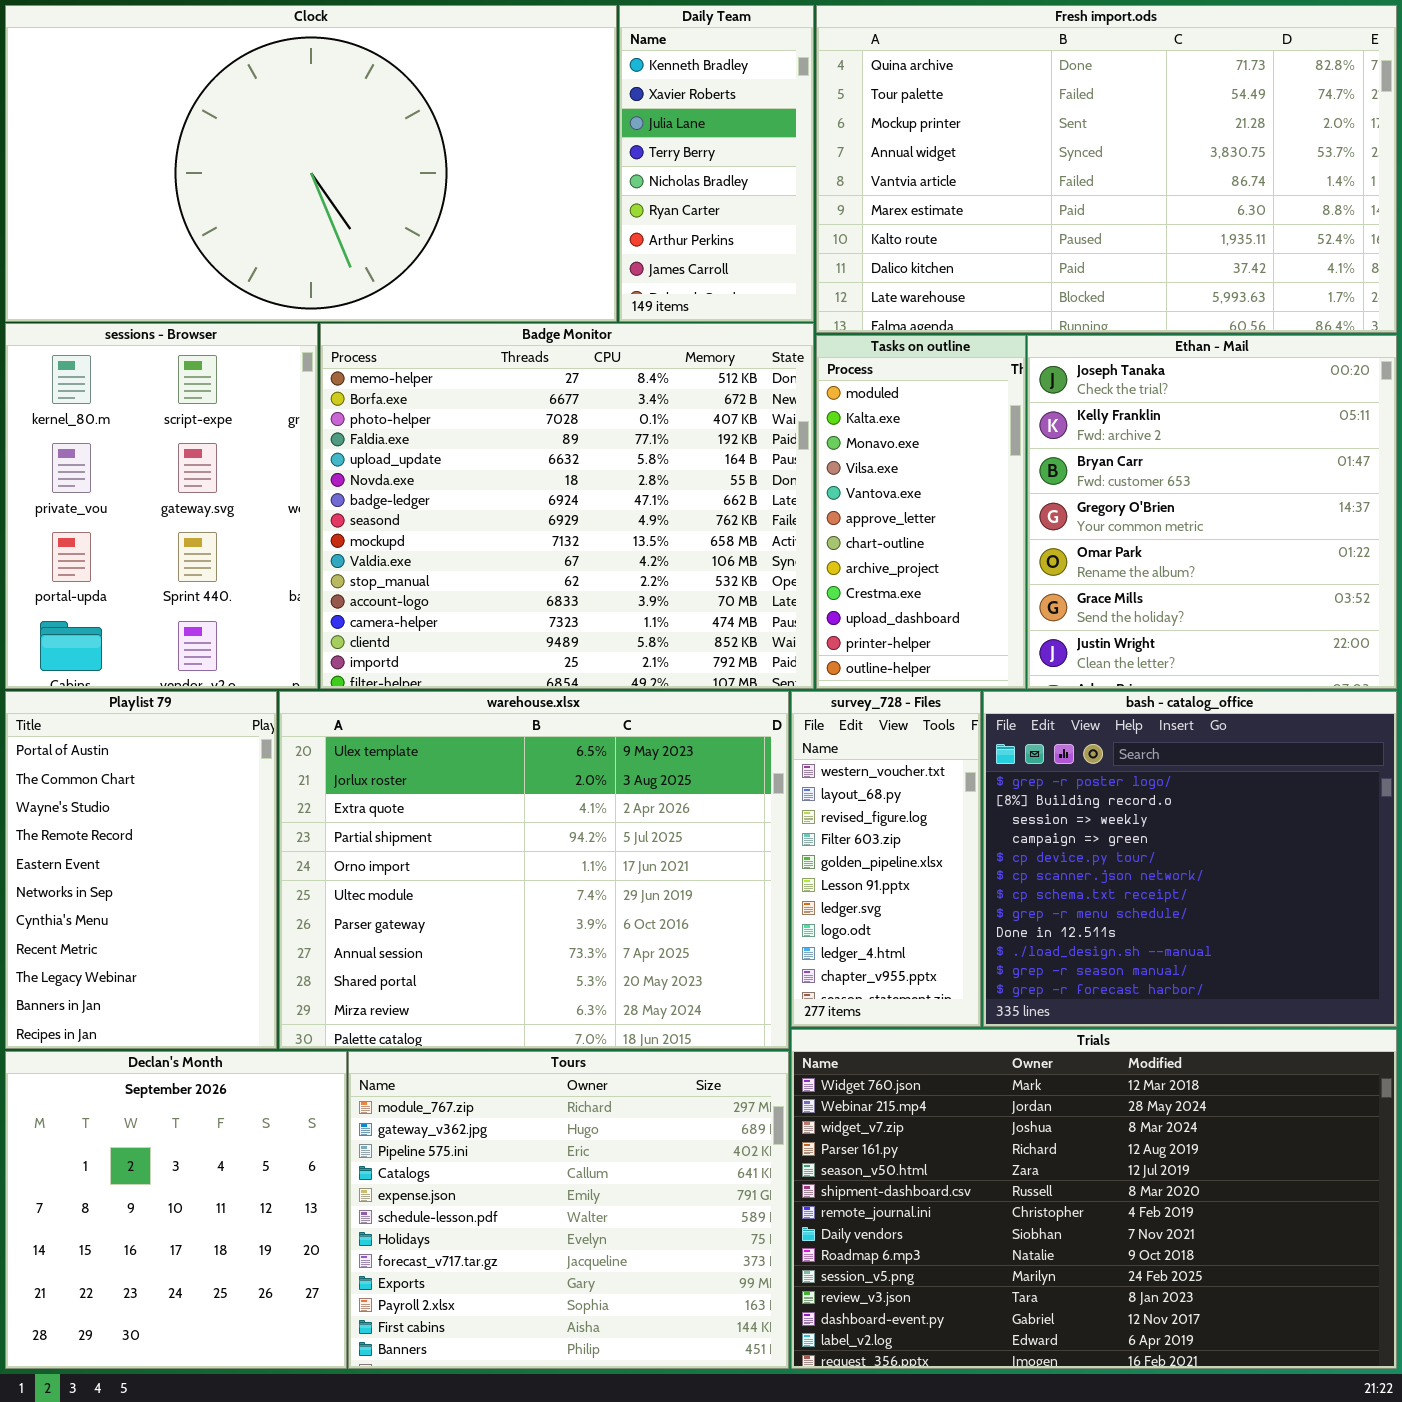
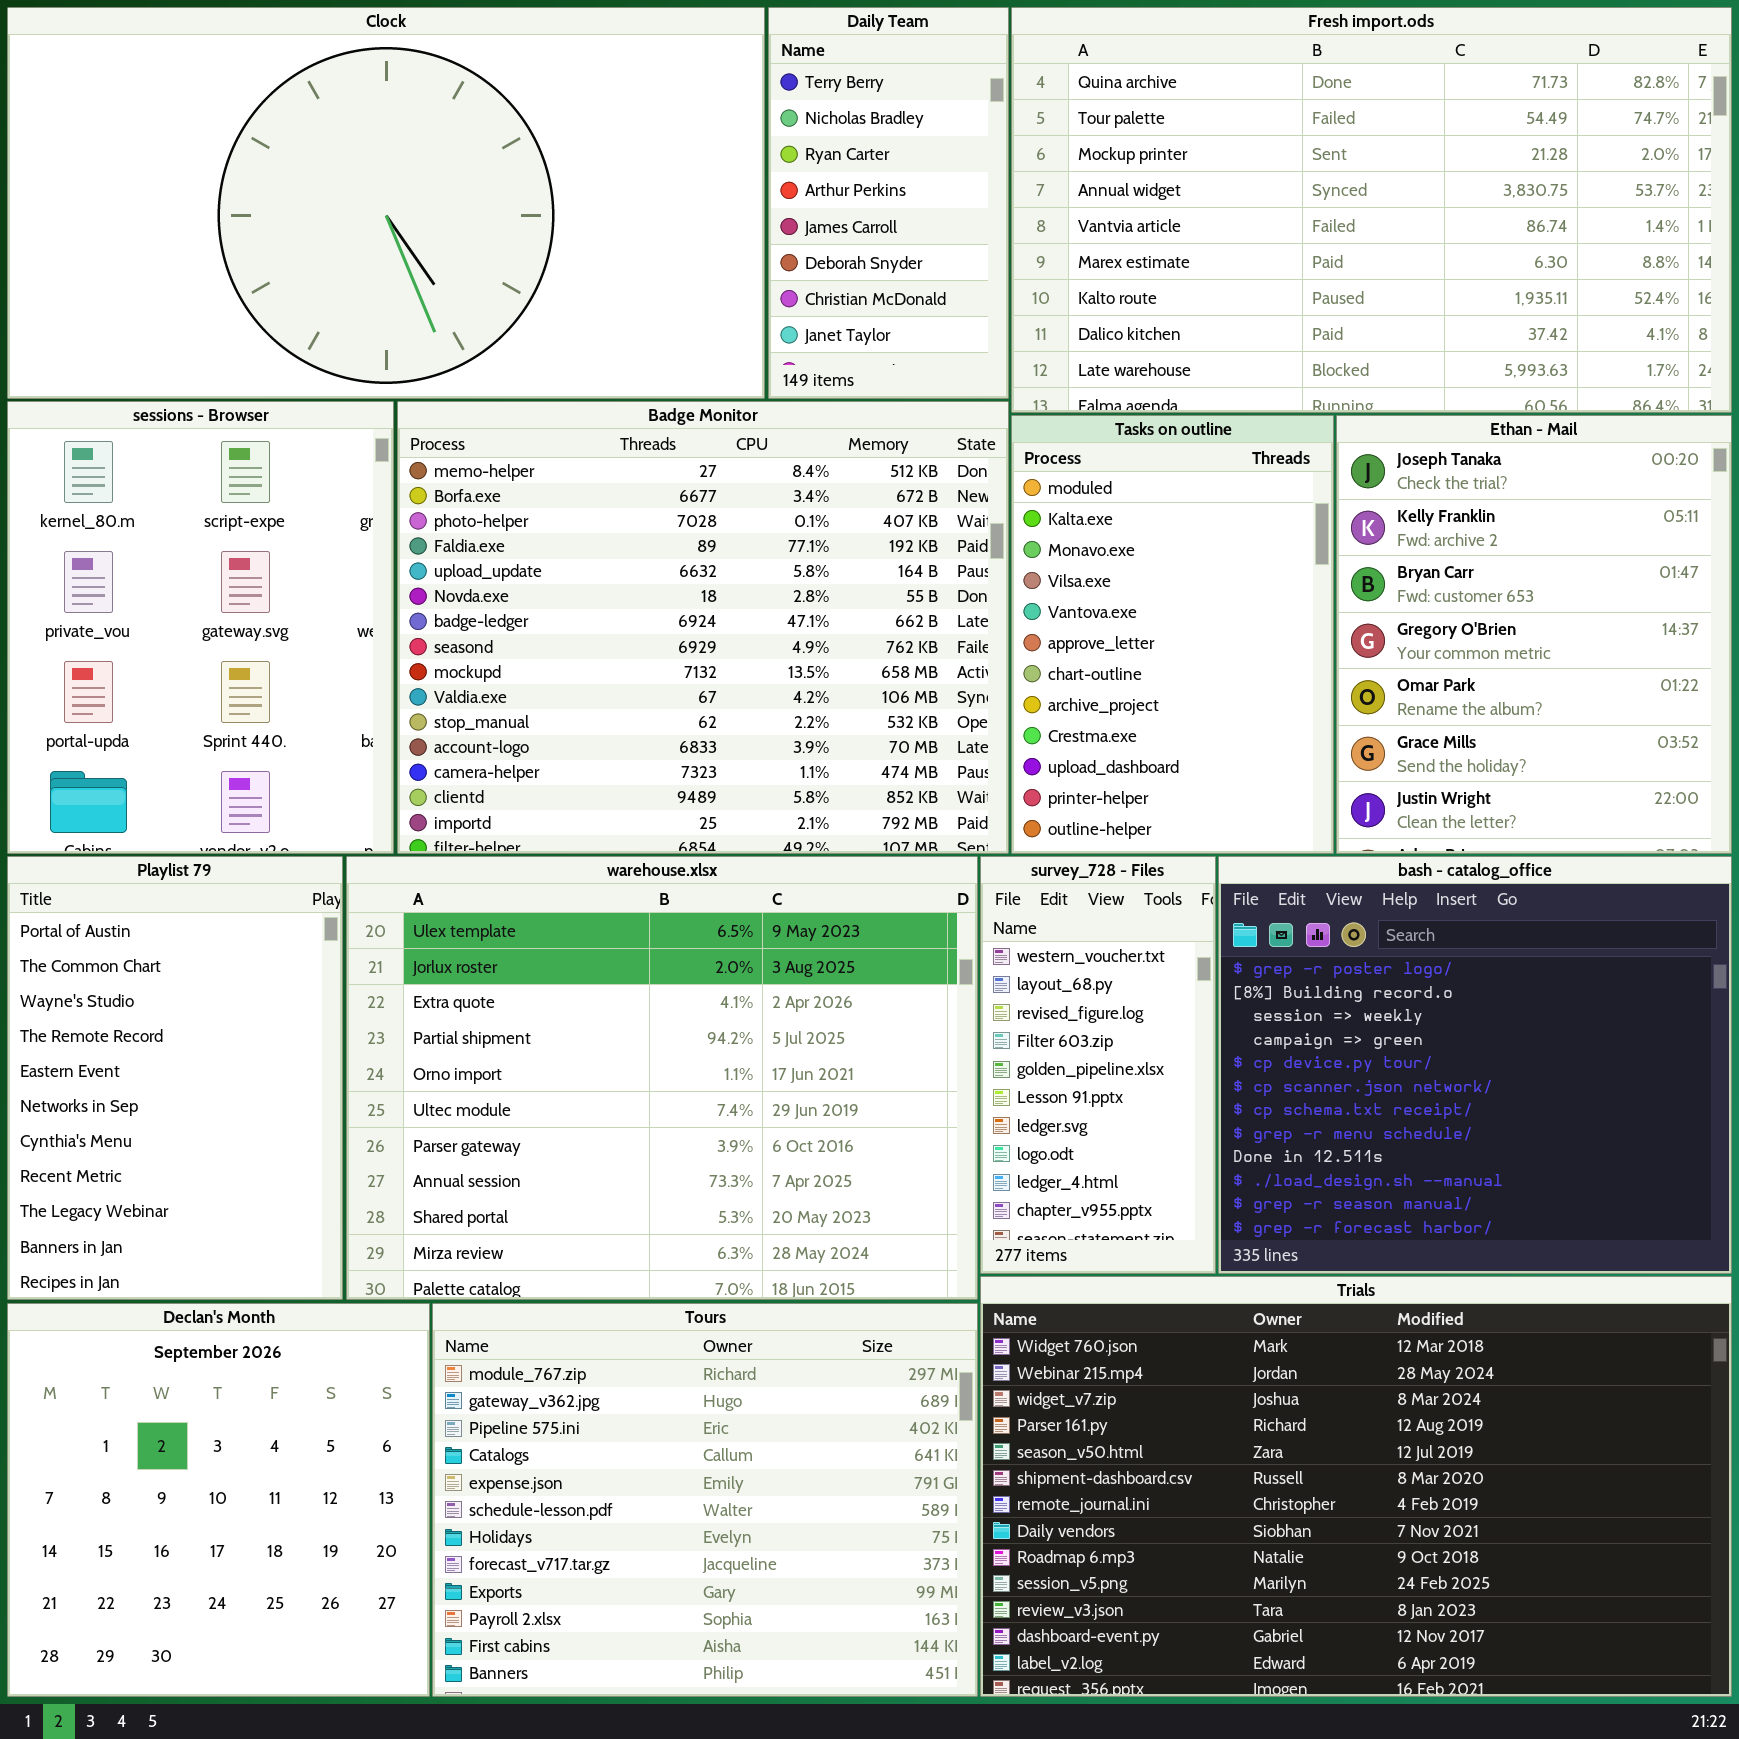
Daily Team: [619,5,814,322] -> [768,7,1009,399], scrolled down 3 rows
Tasks on outline: [816,335,1026,689] -> [1011,415,1334,854], resized
Ethan - Mail: [1027,335,1397,689] -> [1336,415,1732,854], resized

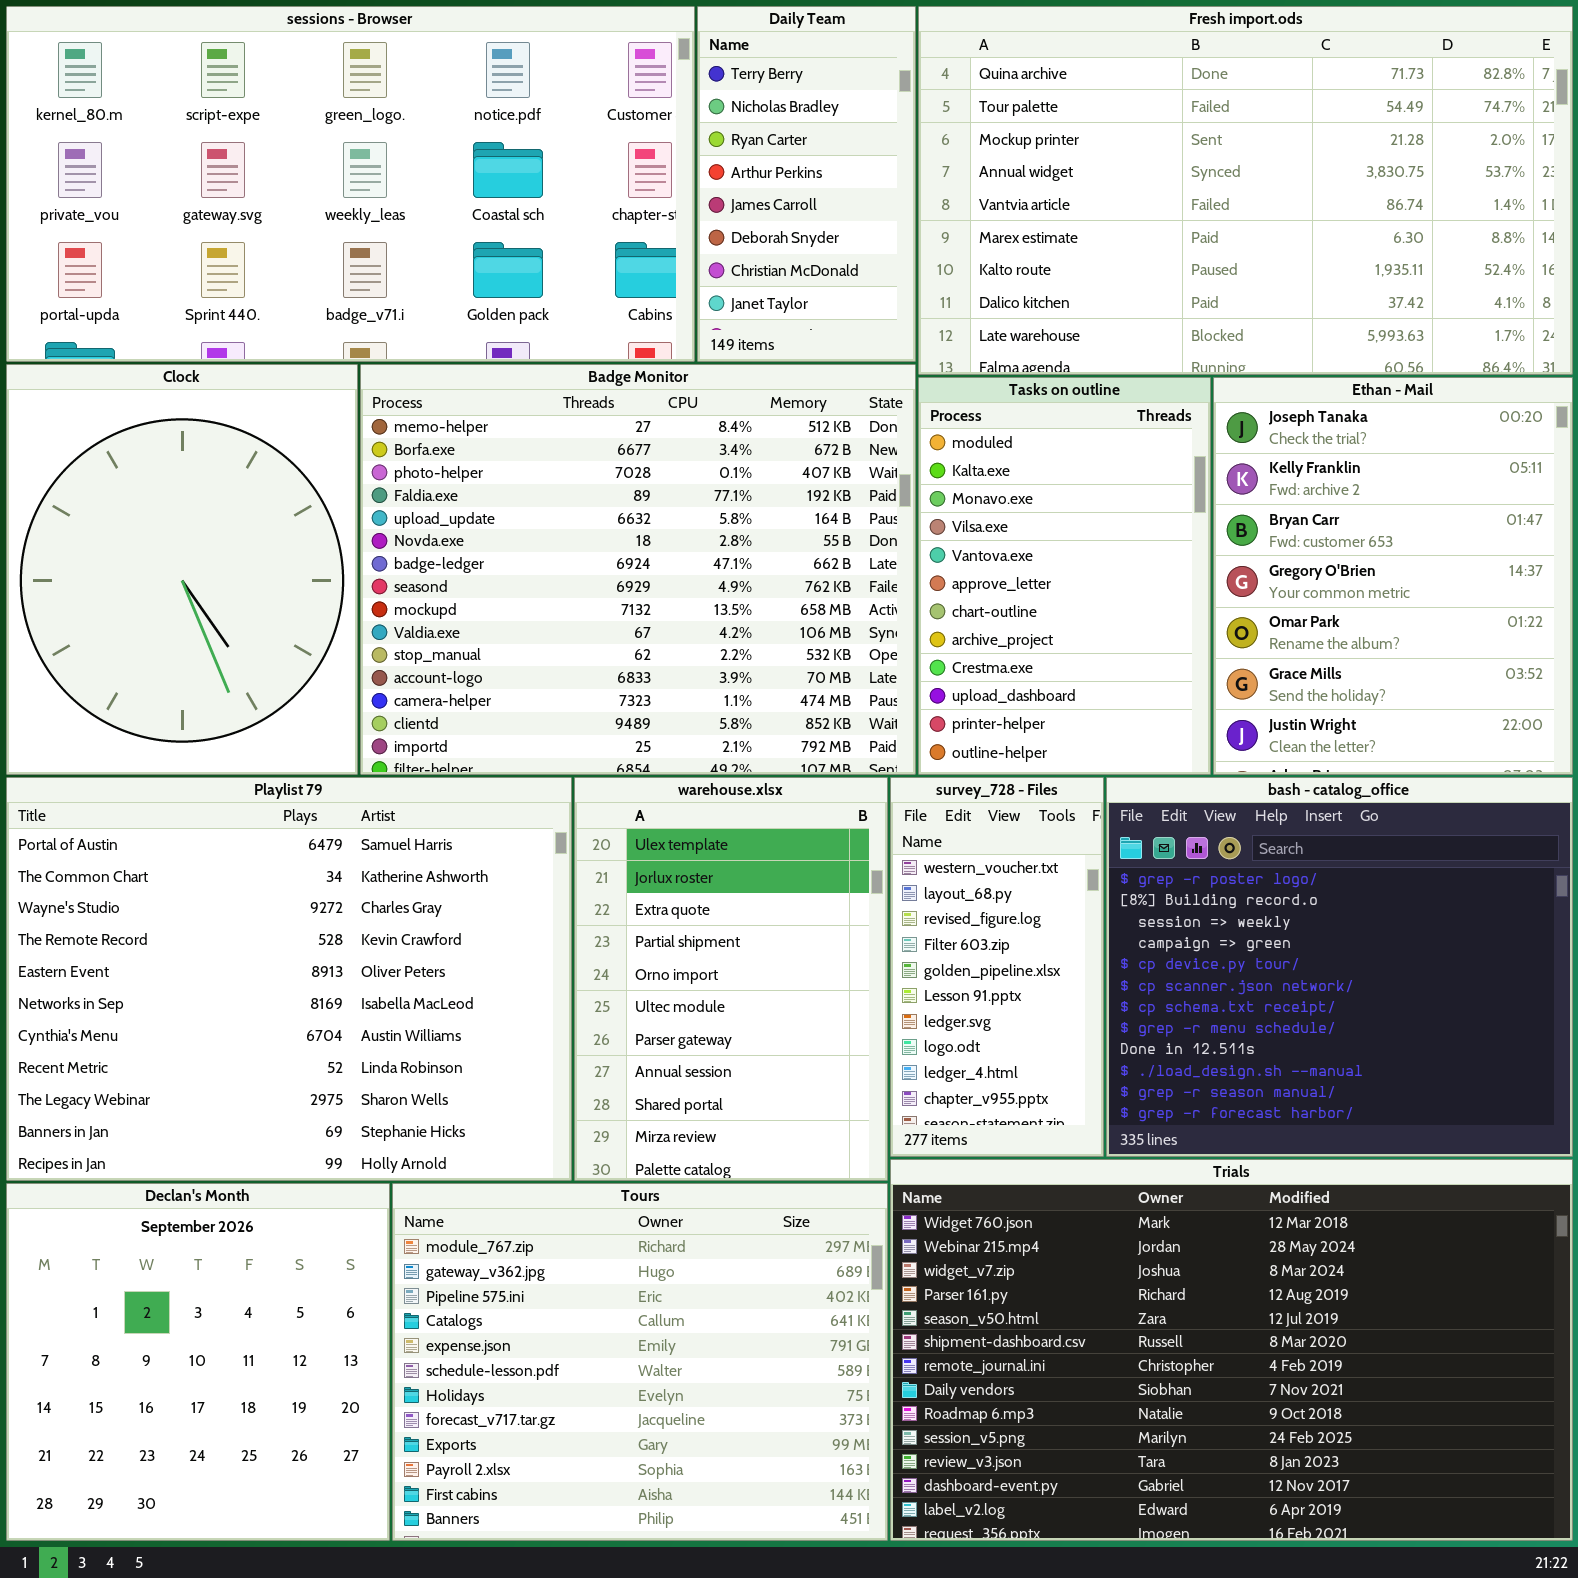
Clock: [7,7,765,399] -> [6,364,358,775], moved, resized
sessions - Browser: [7,401,394,854] -> [6,6,695,362], moved, resized
Playlist 79: [7,856,343,1300] -> [6,777,572,1181], resized
warehouse.xlsx: [346,856,978,1300] -> [574,777,888,1181], resized

